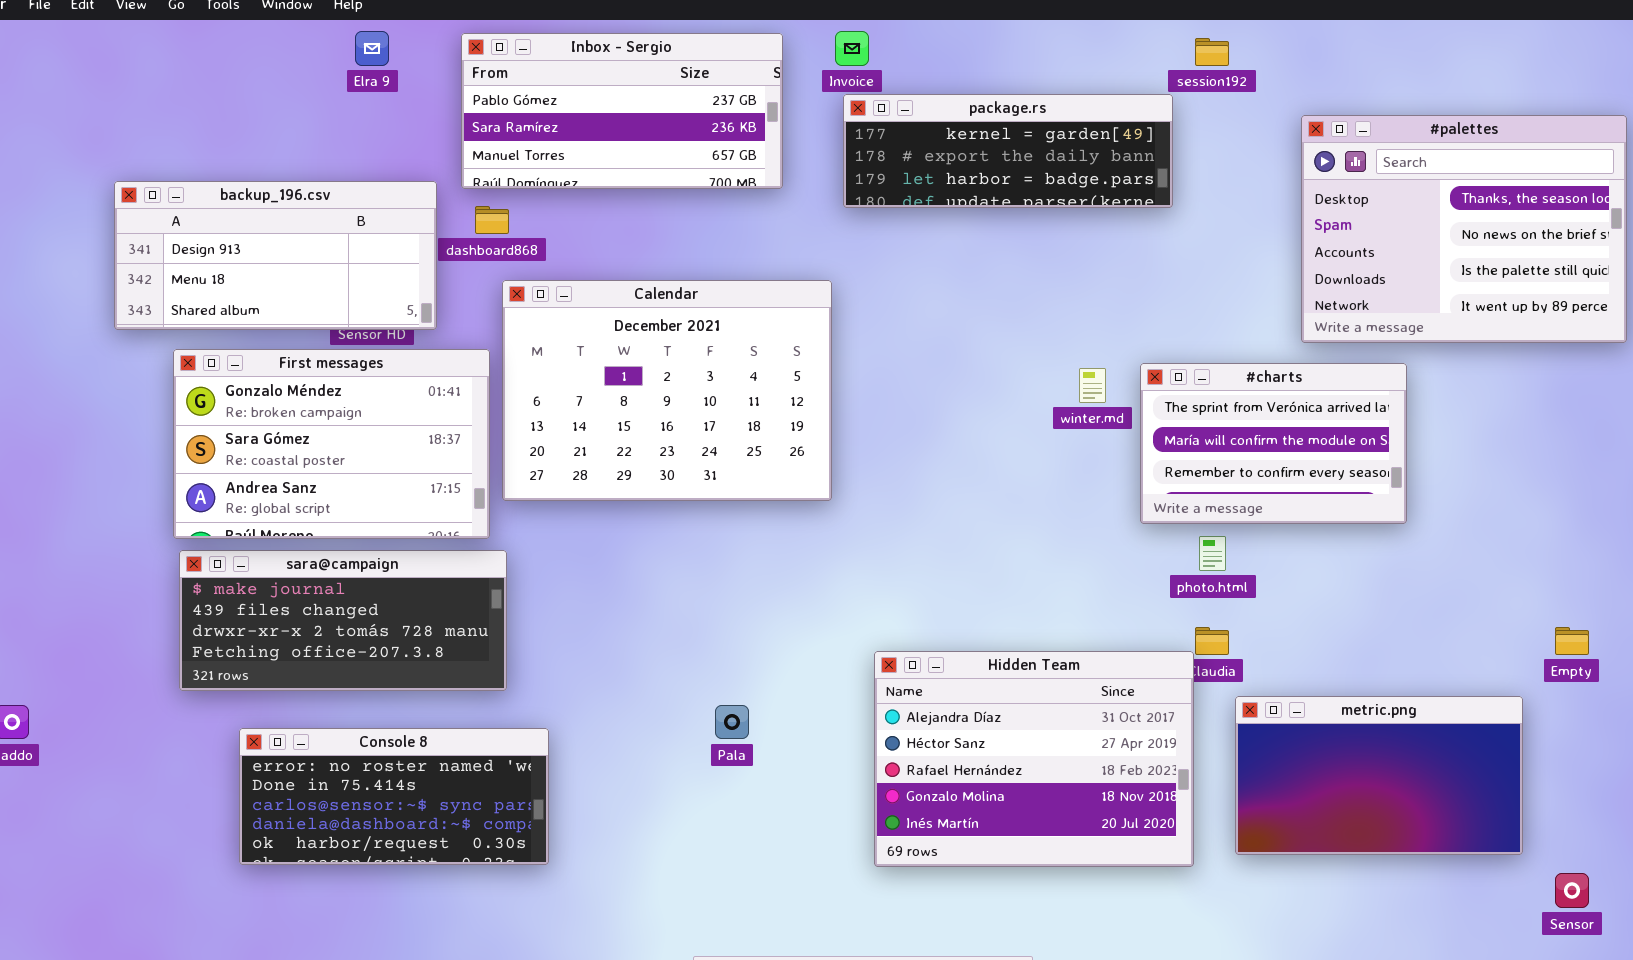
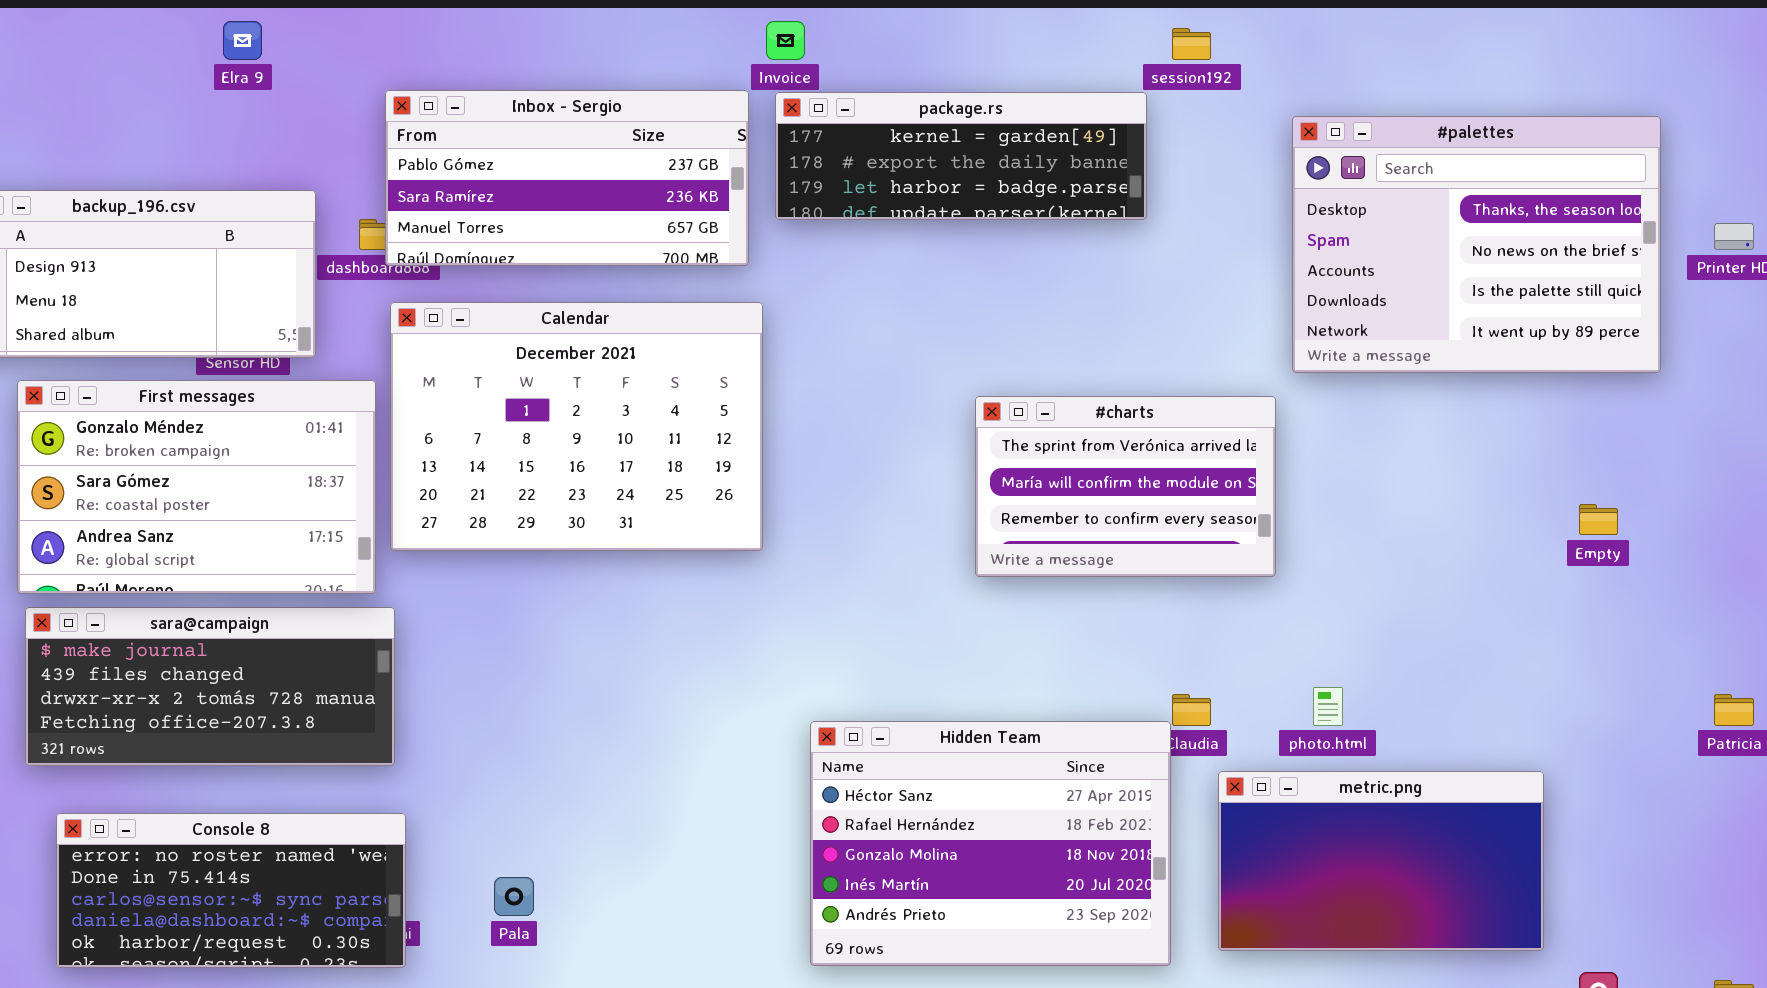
Inbox - Sergio: [461,33,783,189] -> [385,90,749,266], moved
#charts: [1140,363,1407,524] -> [975,396,1276,577], moved
photo.html: [1199,536,1226,571] -> [1313,687,1343,726], moved
Empty: [1555,627,1589,655] -> [1579,504,1618,535], moved
Hidden Team: [874,651,1194,867] -> [810,721,1171,966], scrolled down 1 row
Pala: [715,705,749,739] -> [494,877,534,916], moved
Console 8: [239,728,549,865] -> [56,813,406,968], moved

